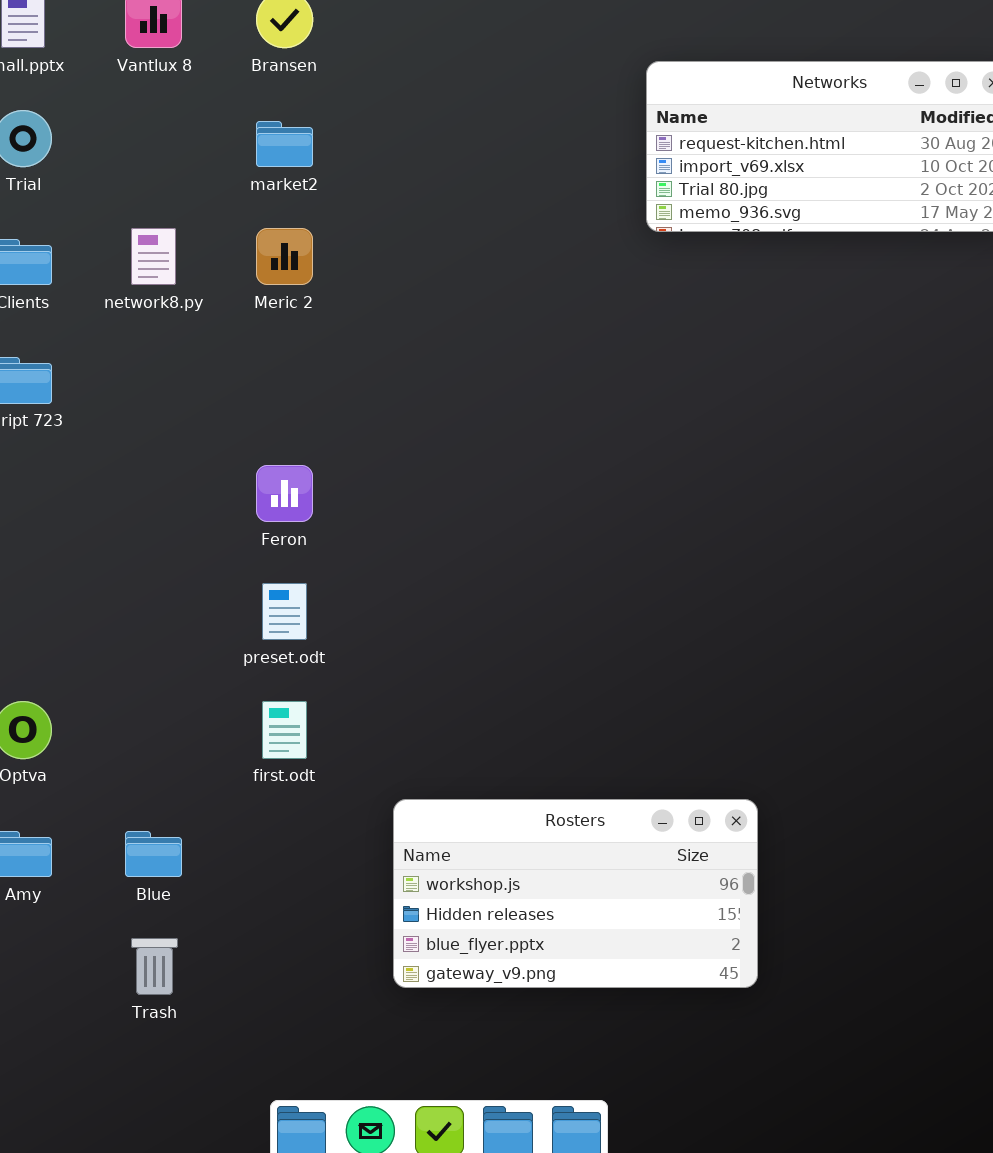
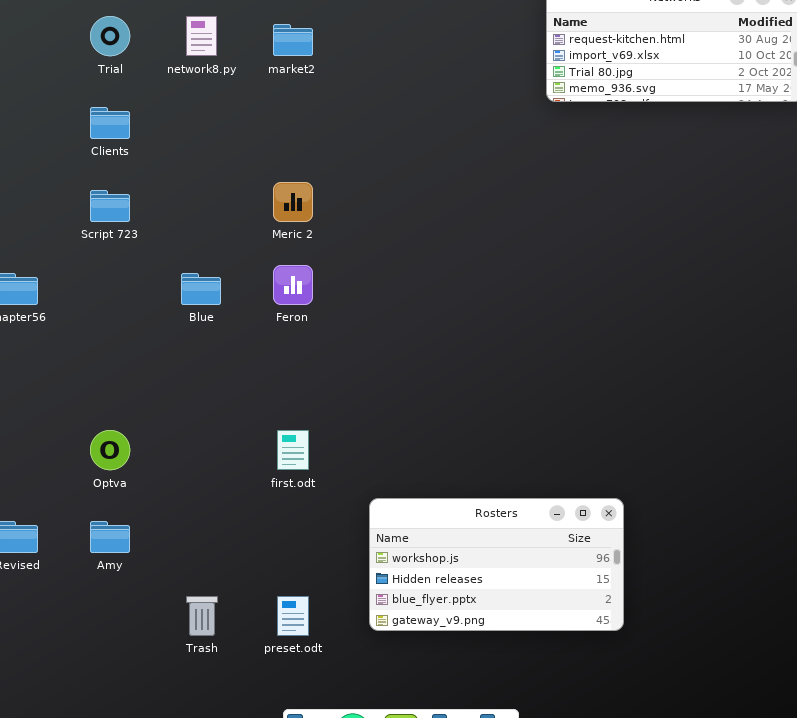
network8.py: [131,228,176,285] -> [186,16,217,56], moved
Meric 2: [256,228,313,285] -> [273,182,313,222], moved
preset.odt: [262,583,307,640] -> [277,596,309,636], moved
Blue: [125,831,182,877] -> [181,273,221,305], moved

